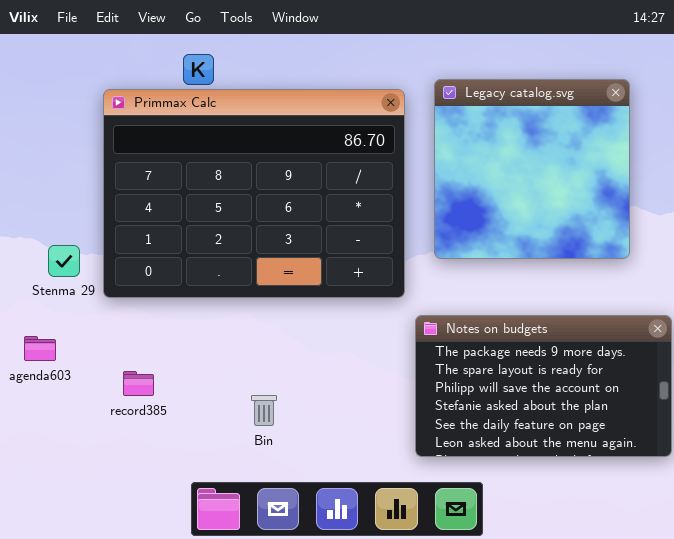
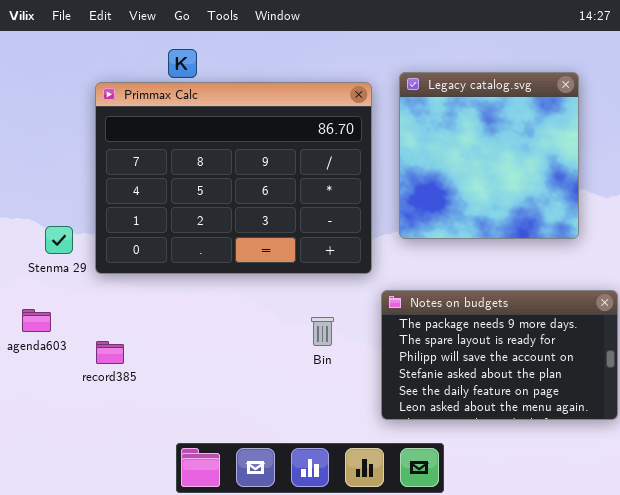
record385: [123,371,154,396] -> [96,341,124,364], moved
Bin: [251,395,277,426] -> [311,317,334,346], moved

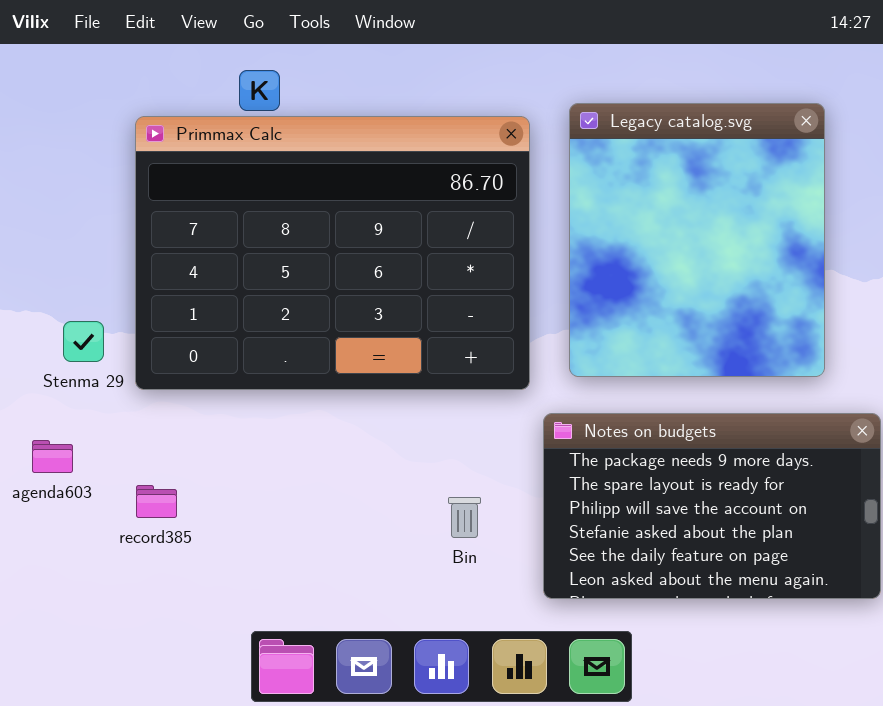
Legacy catalog.svg: [399,72,579,239] -> [569,103,825,377], resized
Bin: [311,317,334,346] -> [448,497,481,538], moved

